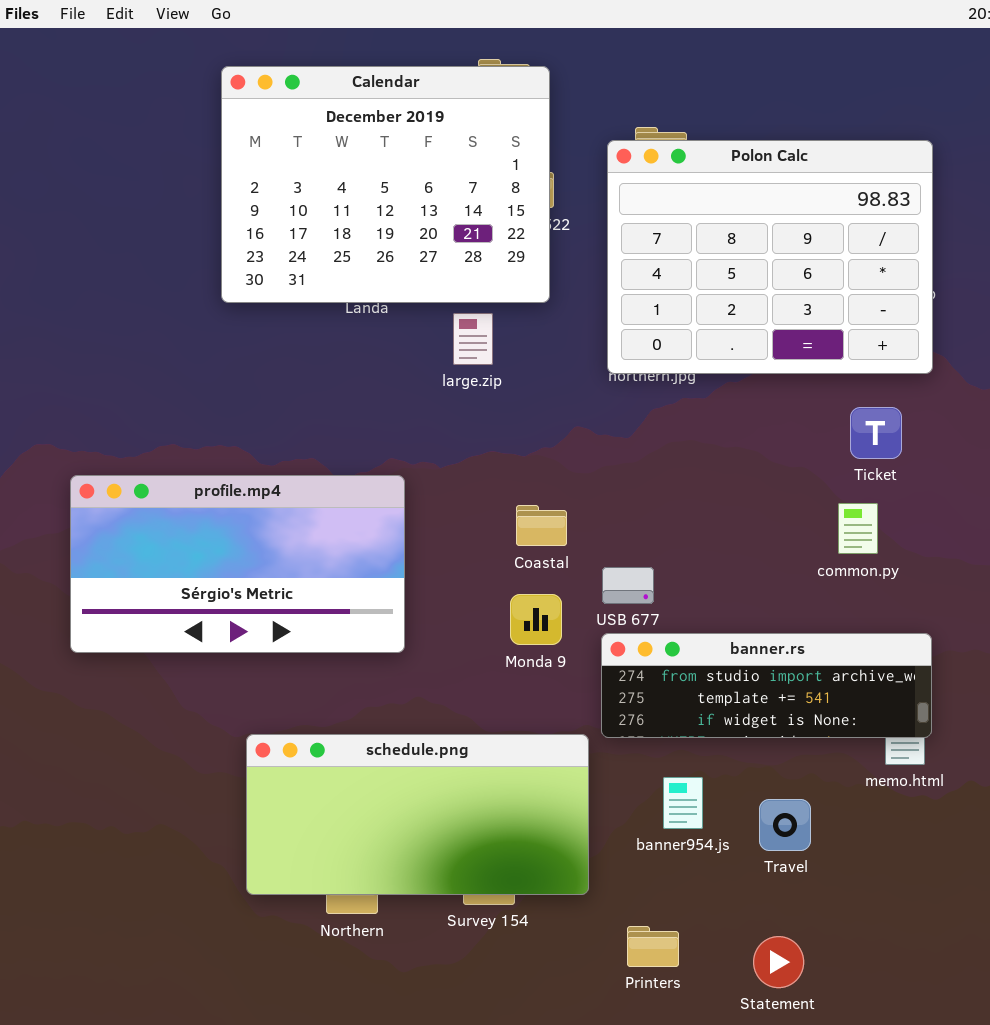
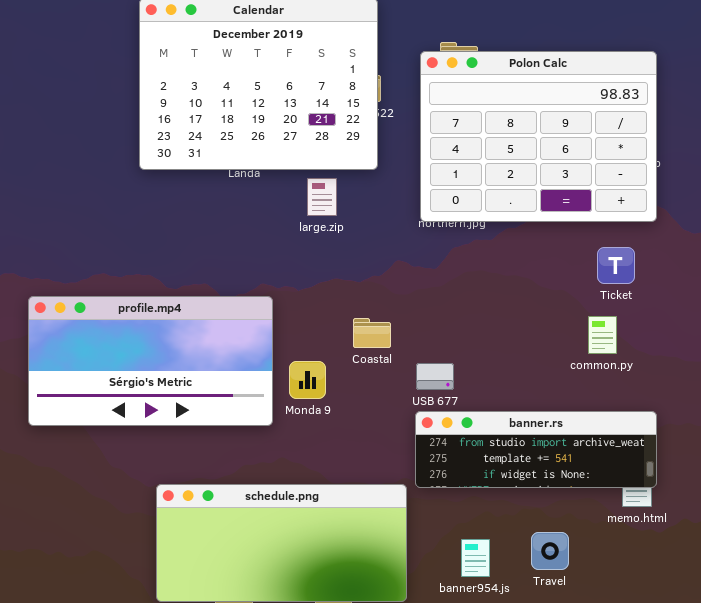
Monda 9: [510,594,562,645] -> [289,361,326,399], moved
banner954.js: [663,777,703,829] -> [461,539,490,577], moved

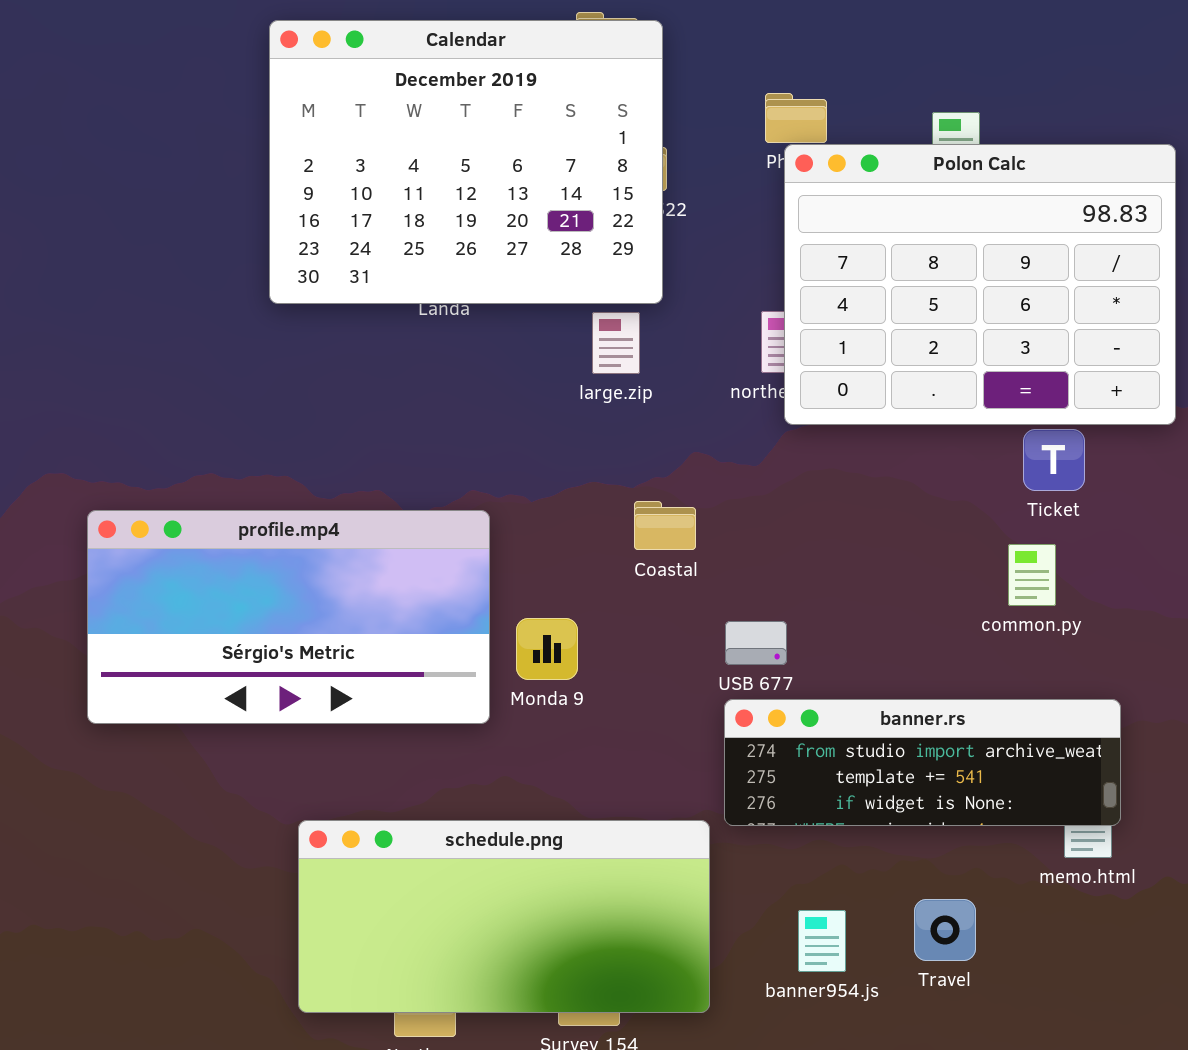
Polon Calc: [420,51,657,222] -> [784,144,1176,425], moved
large.zip: [307,178,337,216] -> [592,312,640,374], moved
Coastal: [353,318,391,348] -> [634,501,696,550], moved

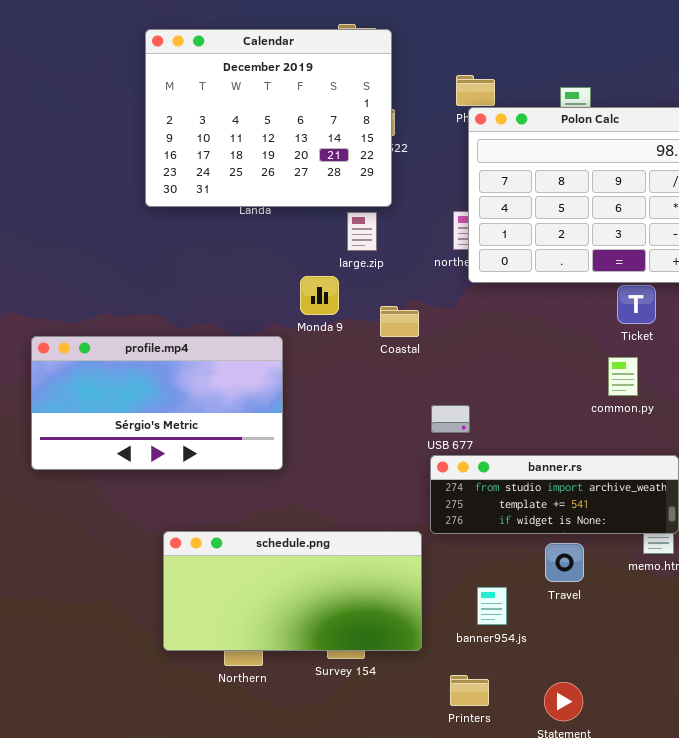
Coastal: [634,501,696,550] -> [380,306,419,337], moved
Monda 9: [516,618,578,680] -> [300,276,339,315], moved
Travel: [914,899,976,961] -> [545,543,584,582], moved

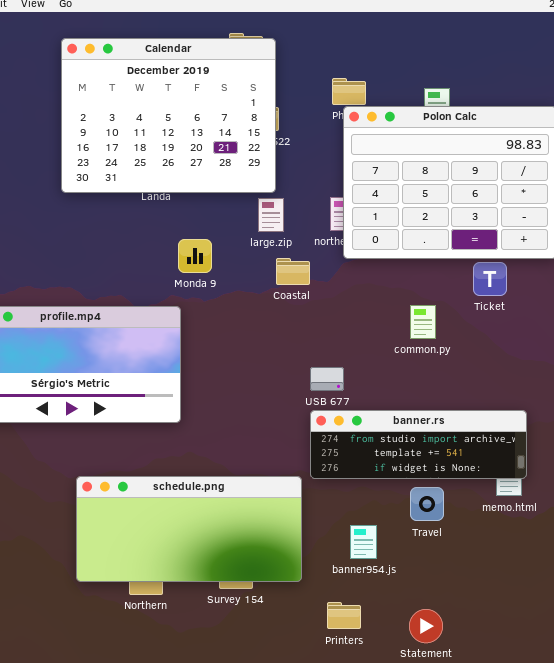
large.zip: [347,212,377,251] -> [258,198,284,232], moved
Monda 9: [300,276,339,315] -> [178,239,212,273], moved
Coastal: [380,306,419,337] -> [276,258,310,285], moved
common.py: [608,357,638,396] -> [410,305,436,339], moved

